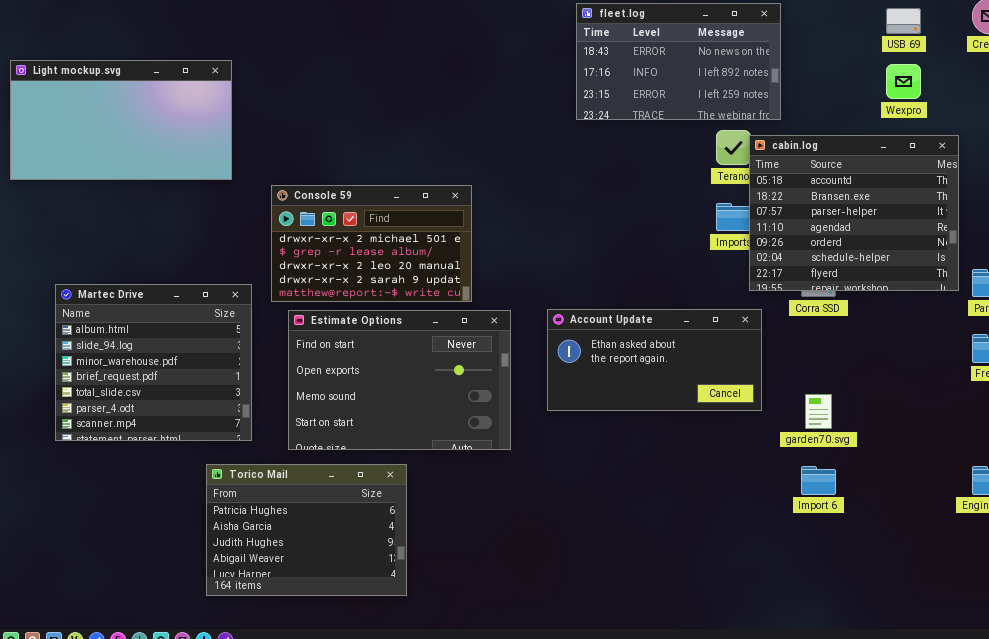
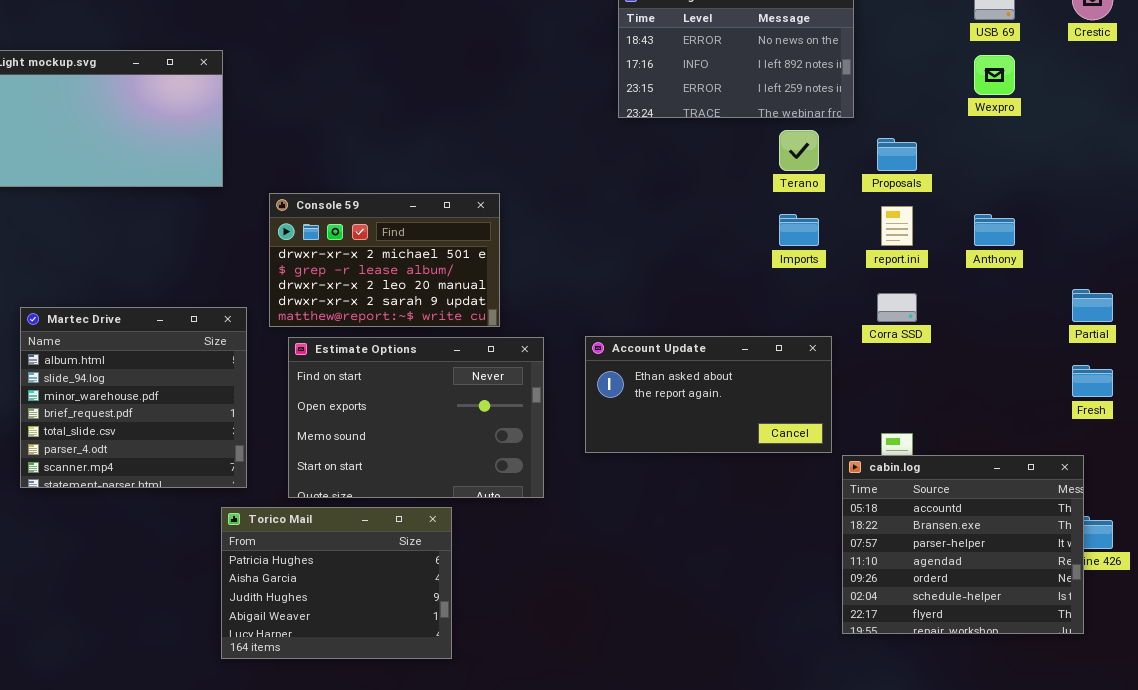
cabin.log: [749,135,959,291] -> [842,455,1084,634], moved
Torico Mail: [206,464,407,596] -> [221,507,452,659], moved

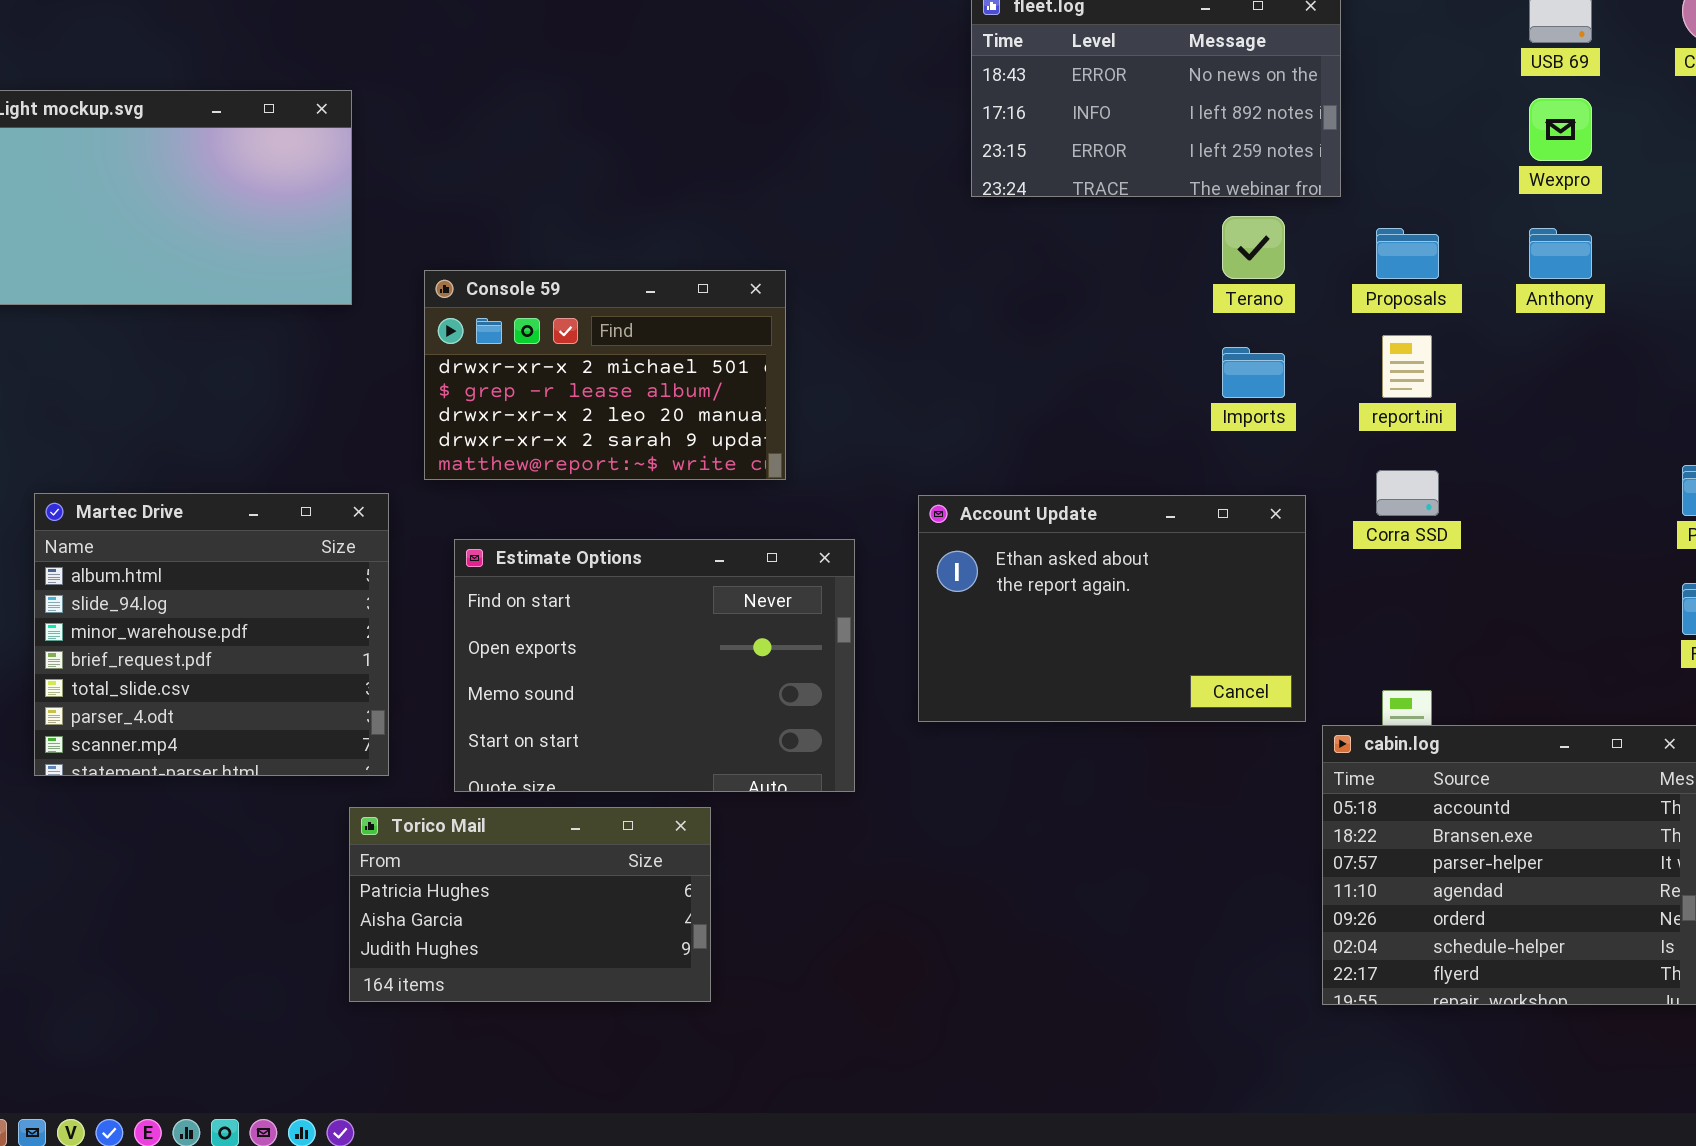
Console 59: [269,193,500,327] -> [424,270,786,480], moved
Anthony: [974,214,1015,246] -> [1529,228,1592,279], moved
Account Update: [585,336,832,453] -> [918,495,1306,722], resized
Torico Mail: [221,507,452,659] -> [349,807,711,1002], resized

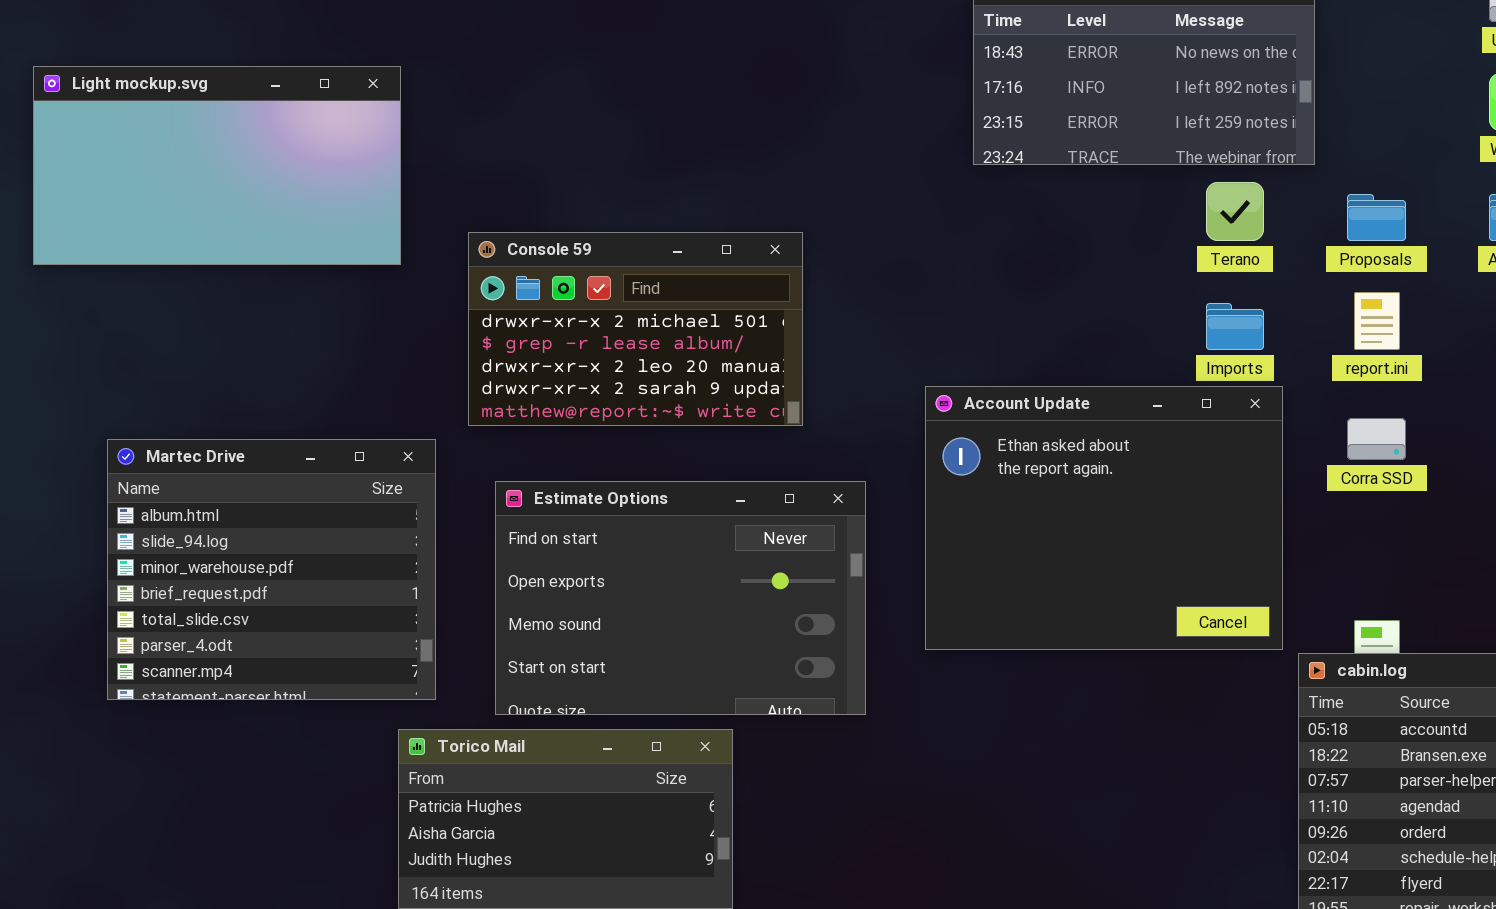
Account Update: [918,495,1306,722] -> [925,386,1283,650], resized

